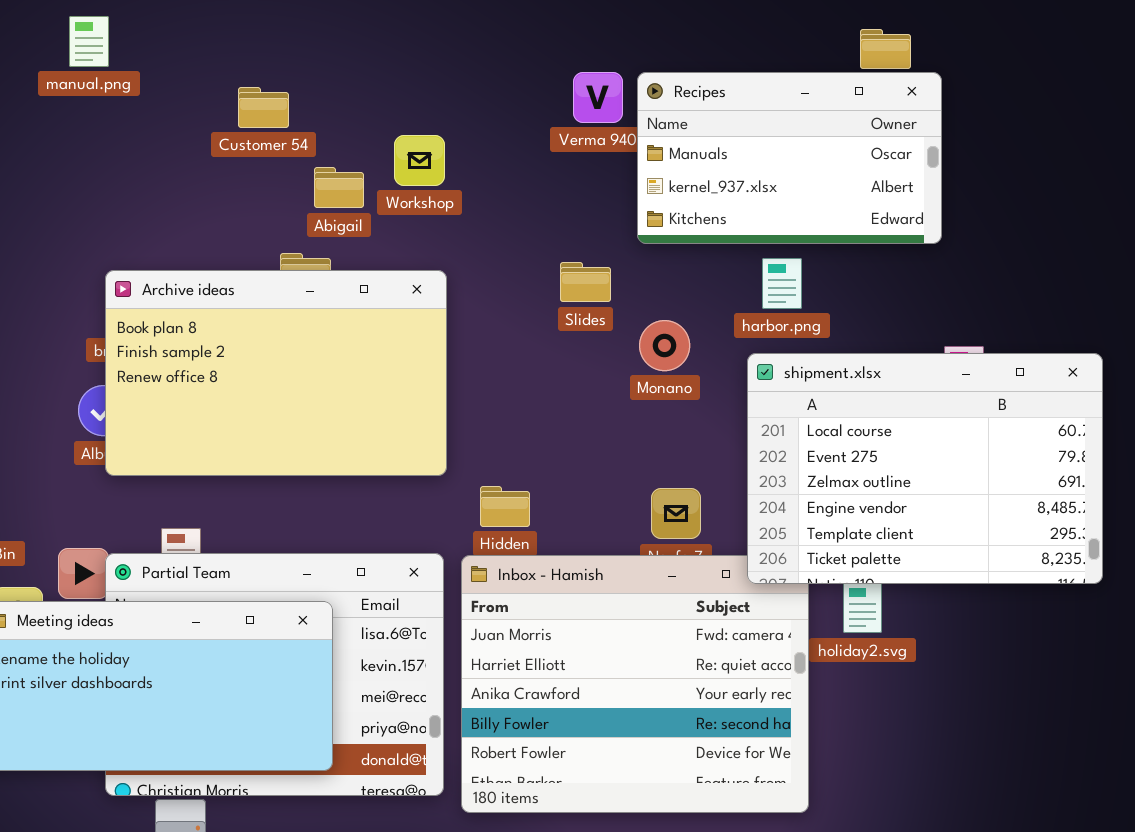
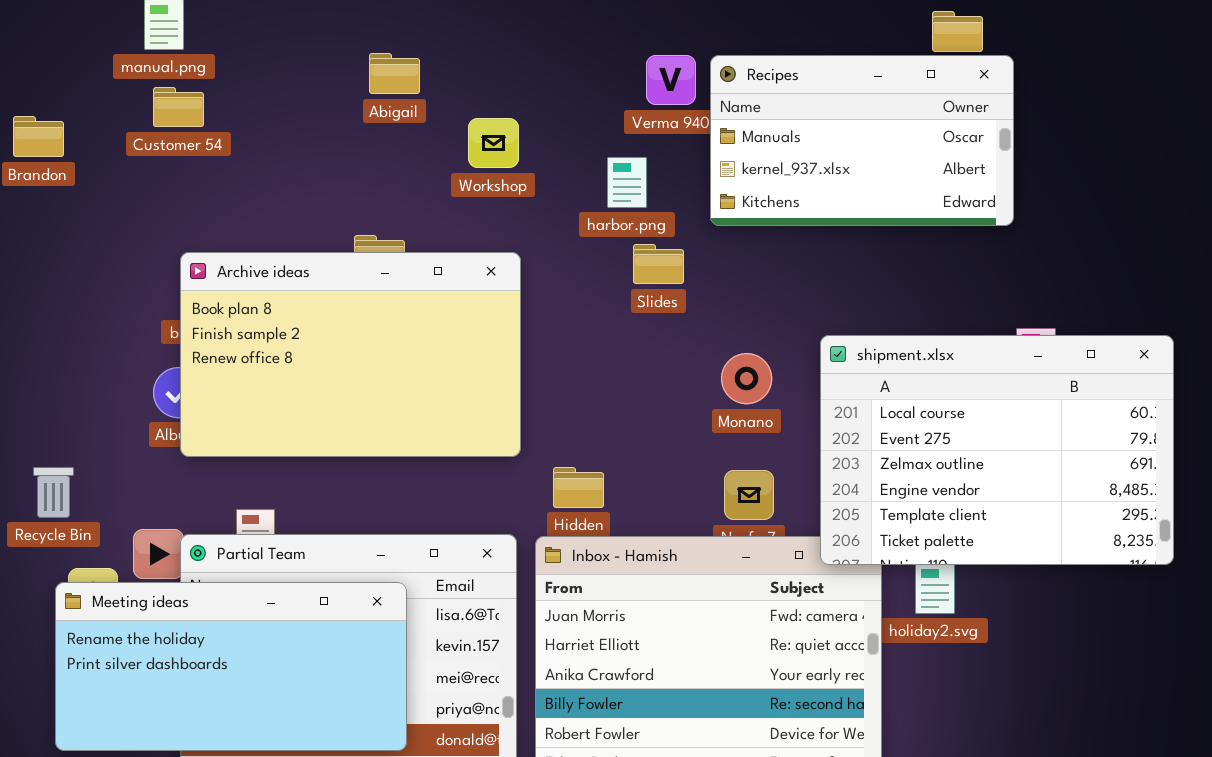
Customer 54: [238,87,289,128] -> [153,87,204,127], moved
Abigail: [314,167,364,208] -> [369,53,420,94], moved
harbor.png: [762,258,802,309] -> [607,157,647,208], moved
Monano: [639,320,690,371] -> [721,353,772,404], moved

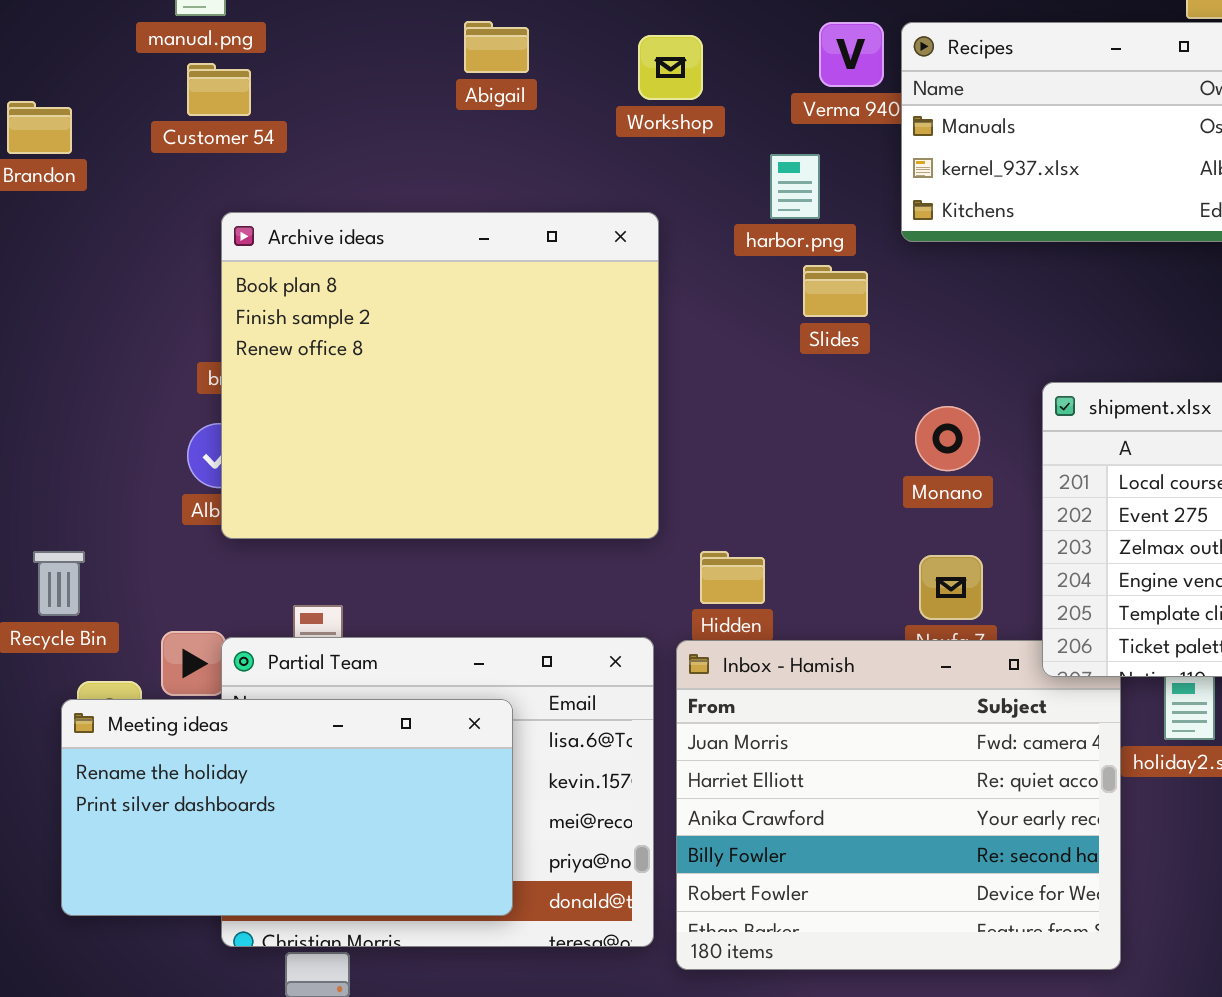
Workshop: [468,118,519,168] -> [638,35,703,100], moved
Archive ideas: [180,252,521,457] -> [221,212,659,539], resized

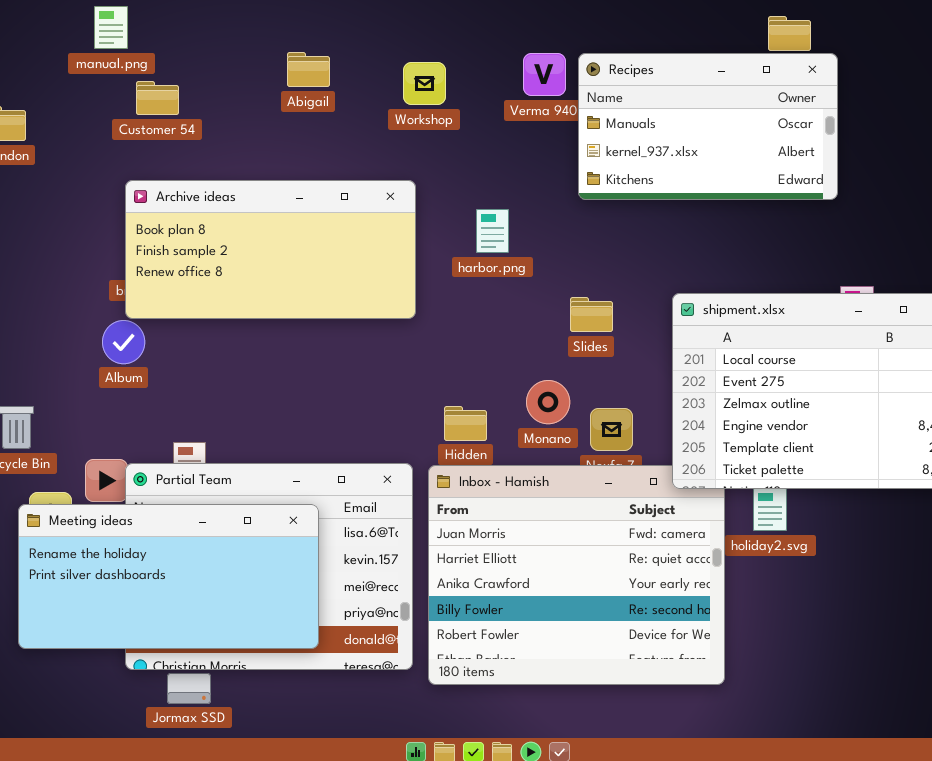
Customer 54: [187,63,251,116] -> [136,81,179,115], moved
harbor.png: [770,154,820,219] -> [476,209,509,253], moved
Archive ideas: [221,212,659,539] -> [125,180,416,319], resized
Slides: [803,265,868,317] -> [570,297,613,332], moved
Monano: [915,406,980,471] -> [526,380,570,424], moved

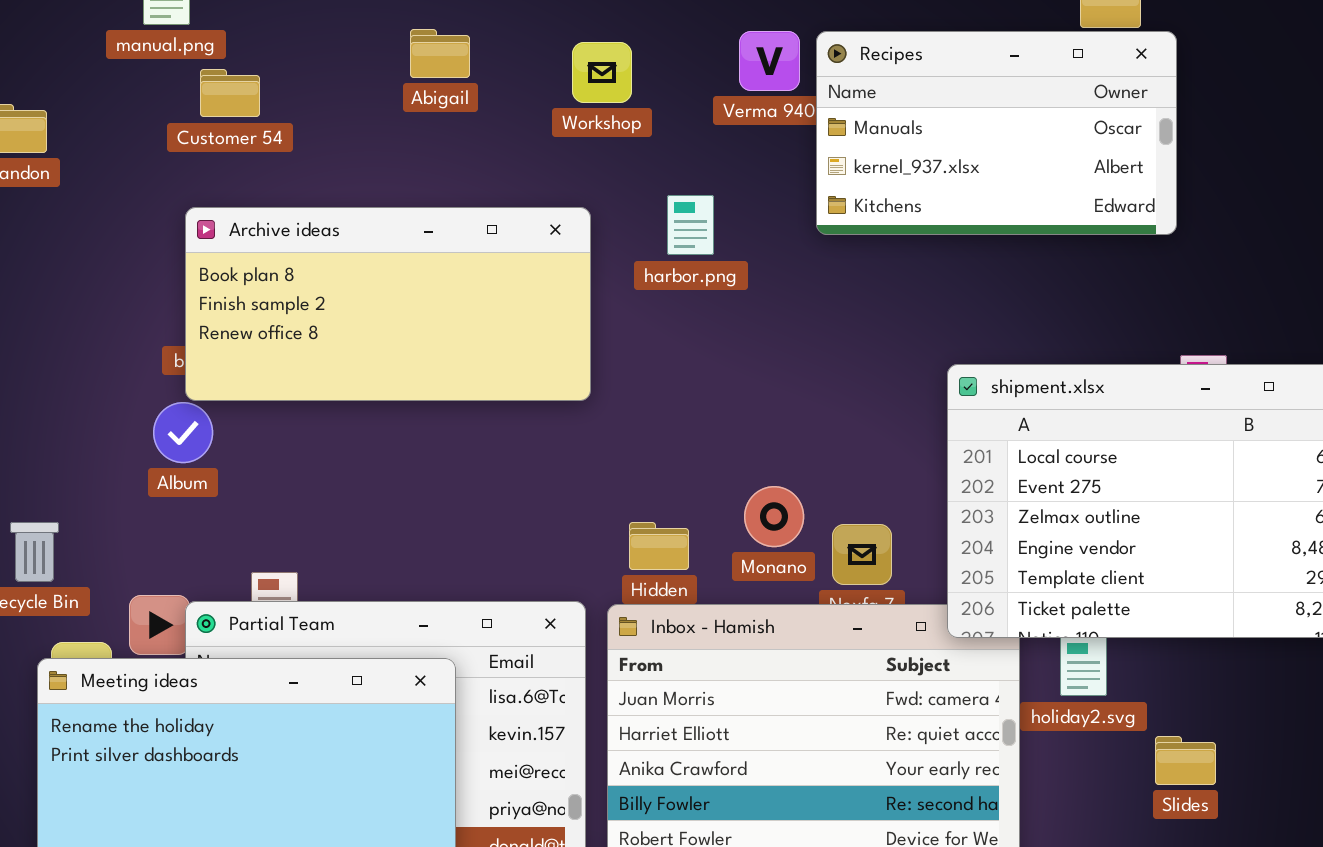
harbor.png: [476,209,509,253] -> [667,195,714,255], moved
Slides: [570,297,613,332] -> [1155,736,1216,785], moved

